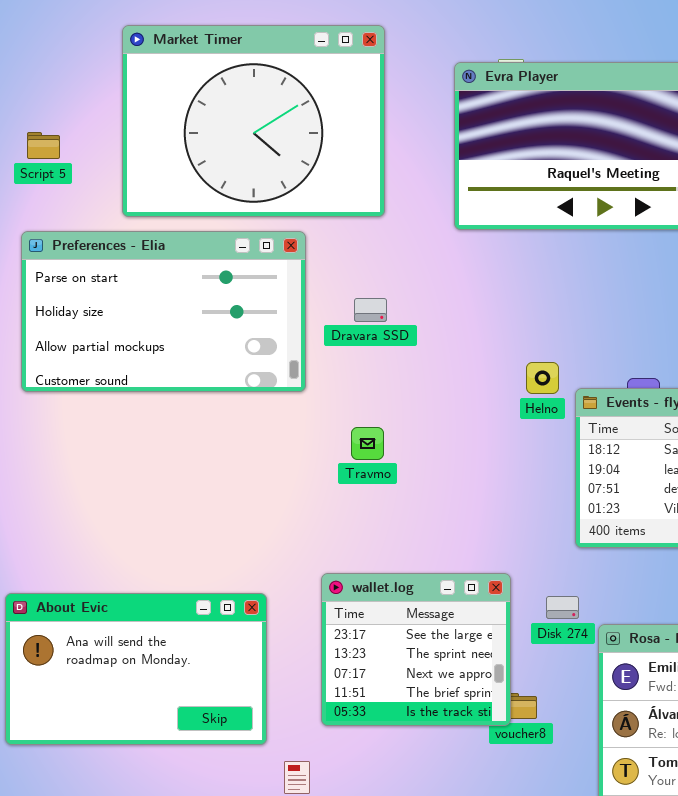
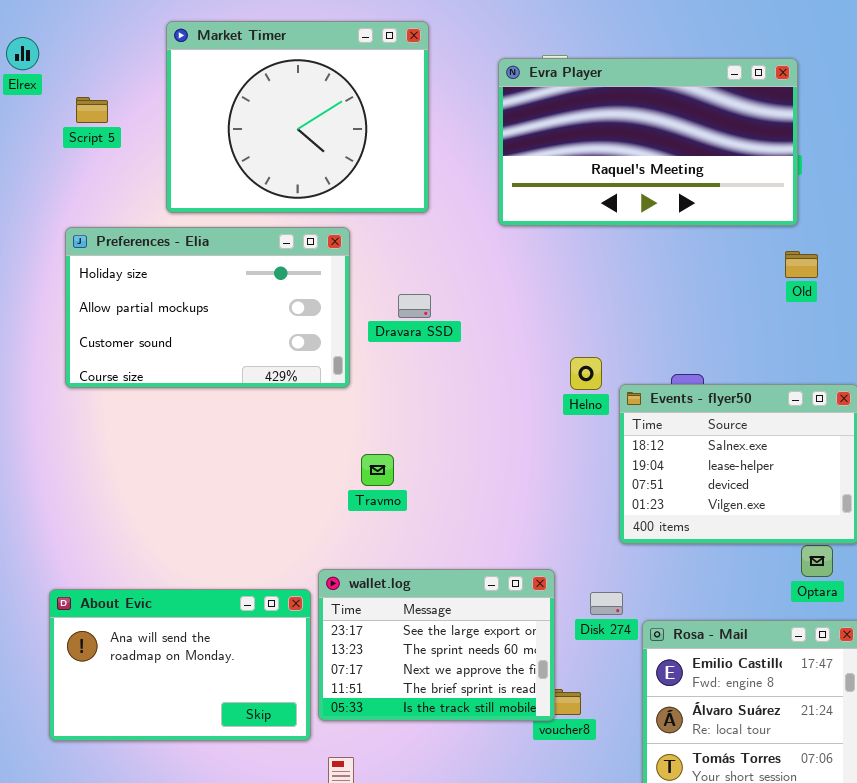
Script 5: [27,132,60,159] -> [76,97,108,123], moved
Preferences - Elia: [21,231,306,392] -> [65,227,350,388], scrolled down 1 row
Travmo: [351,427,384,460] -> [361,454,394,486], moved
wallet.log: [321,573,511,726] -> [318,569,555,721], resized

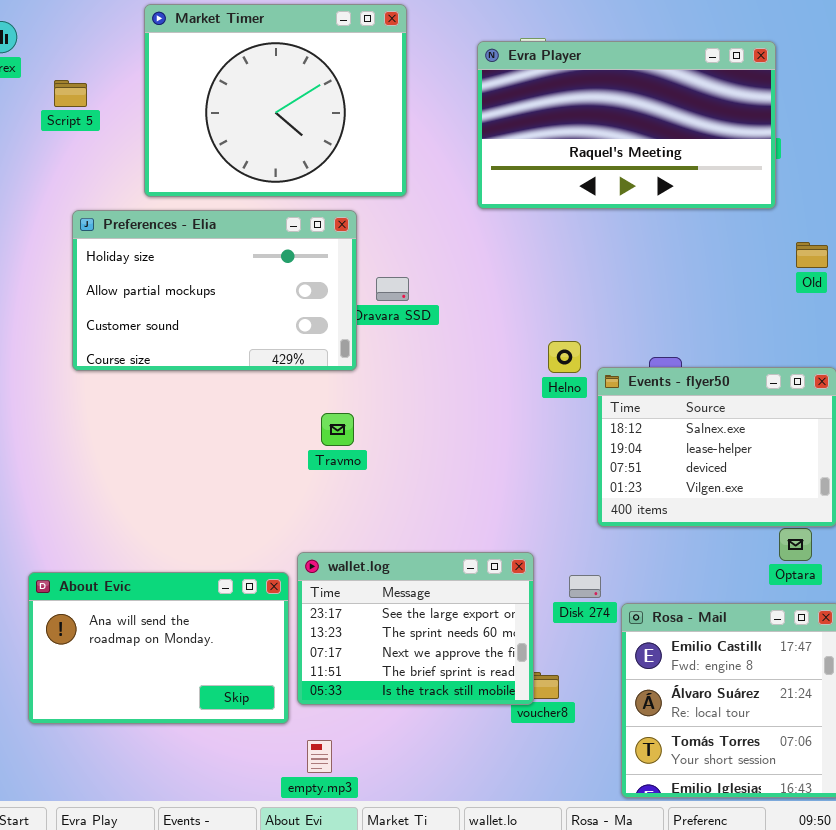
Preferences - Elia: [65,227,350,388] -> [72,210,357,371], moved
Old: [785,251,818,278] -> [796,242,828,268], moved
Travmo: [361,454,394,486] -> [321,413,354,446], moved

